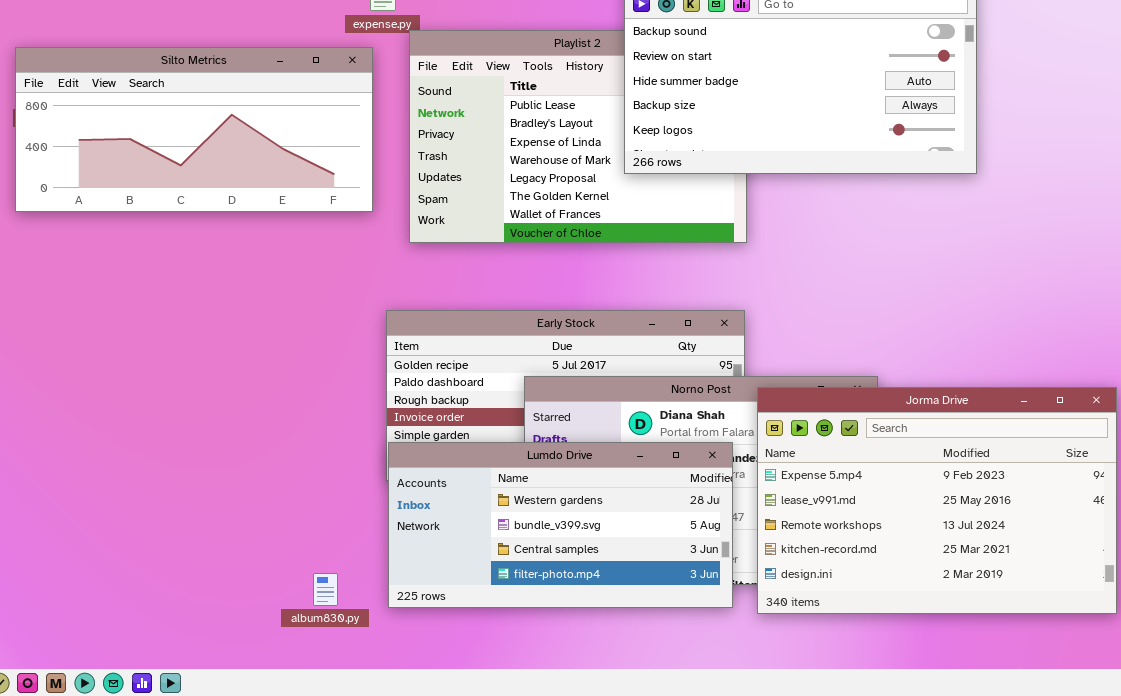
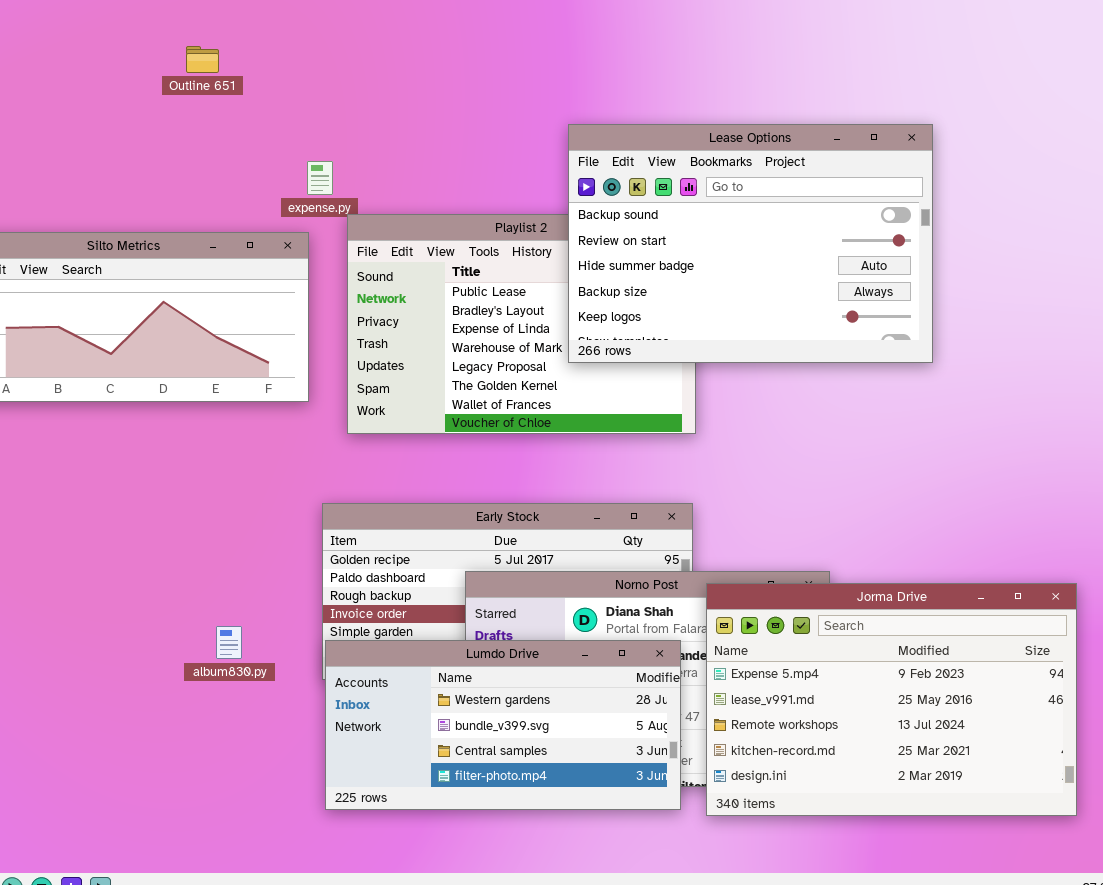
album830.py: [313,573,338,606] -> [216,626,242,659], moved

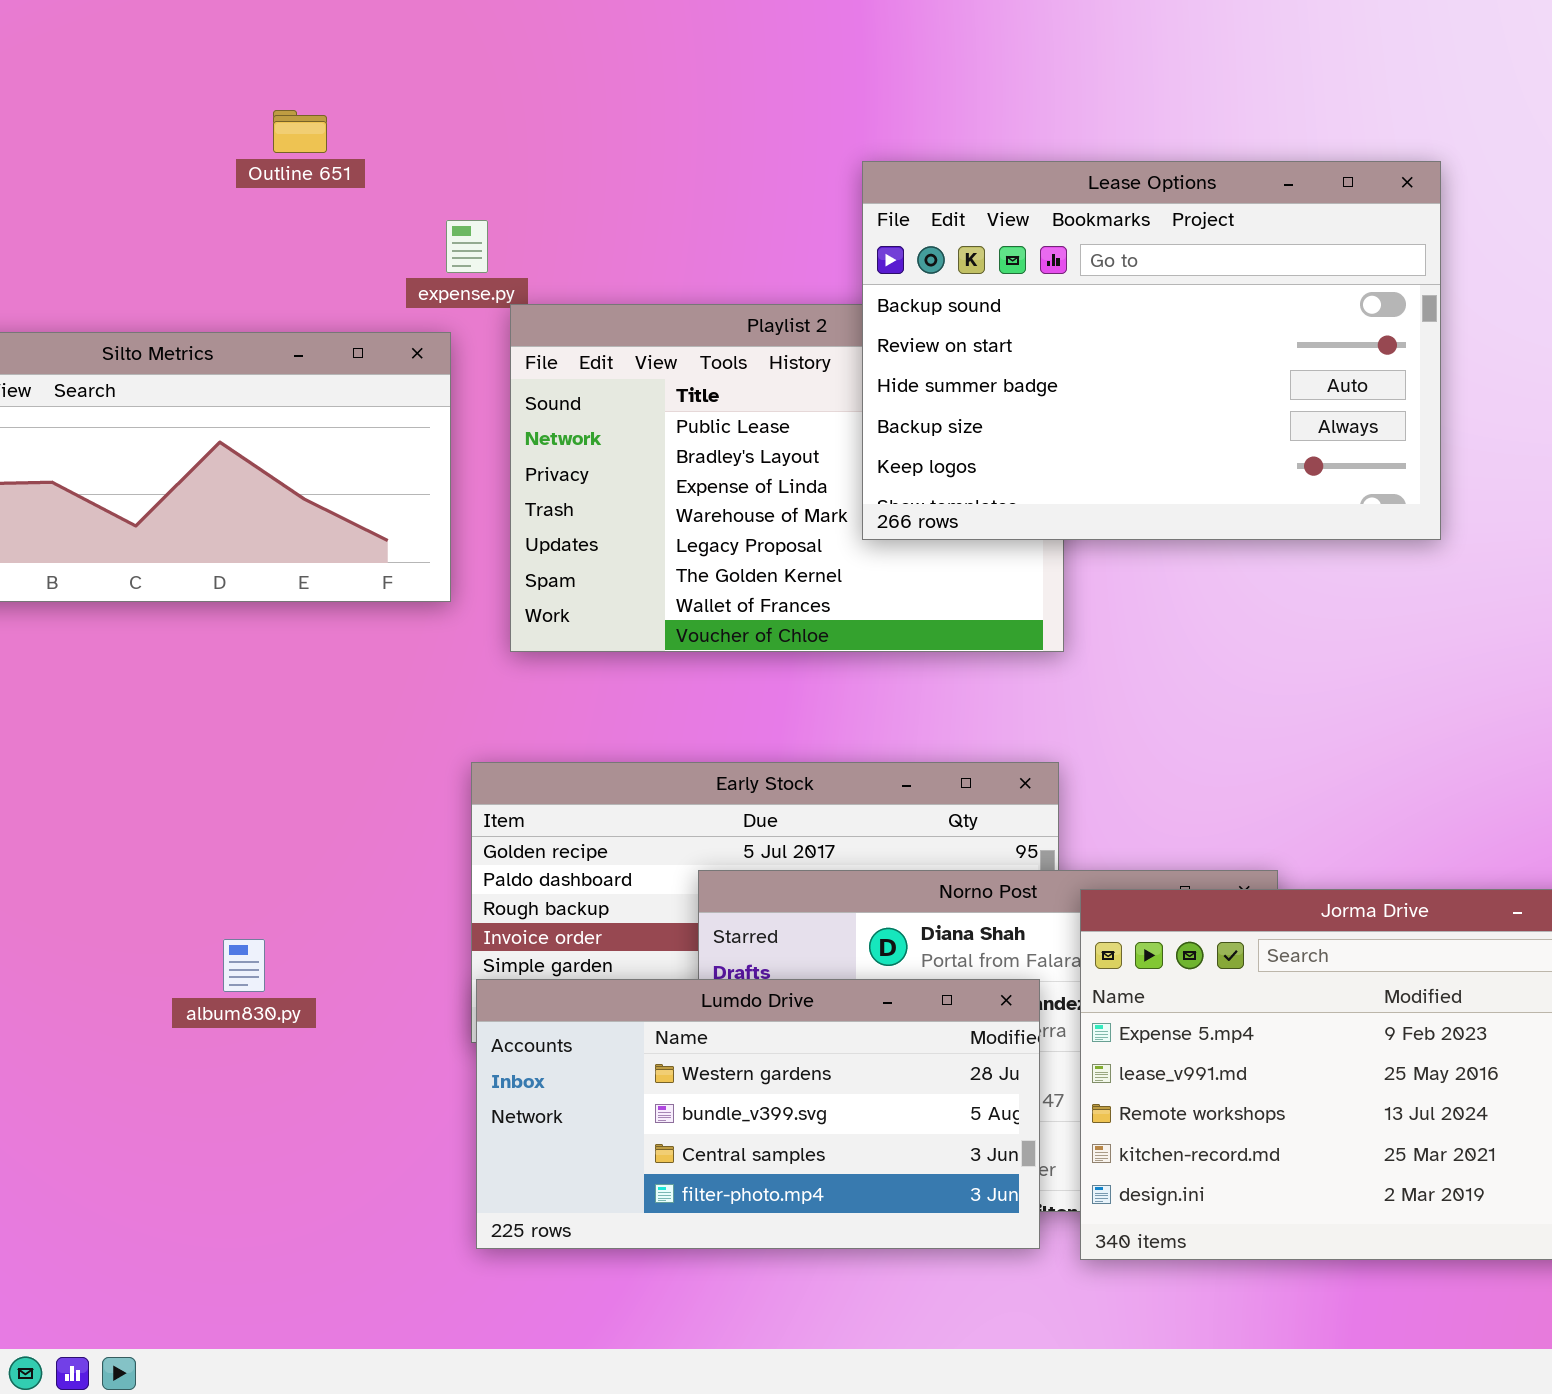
Outline 651: [186,46,219,73] -> [273,110,327,153], moved
album830.py: [216,626,242,659] -> [223,939,265,992], moved

